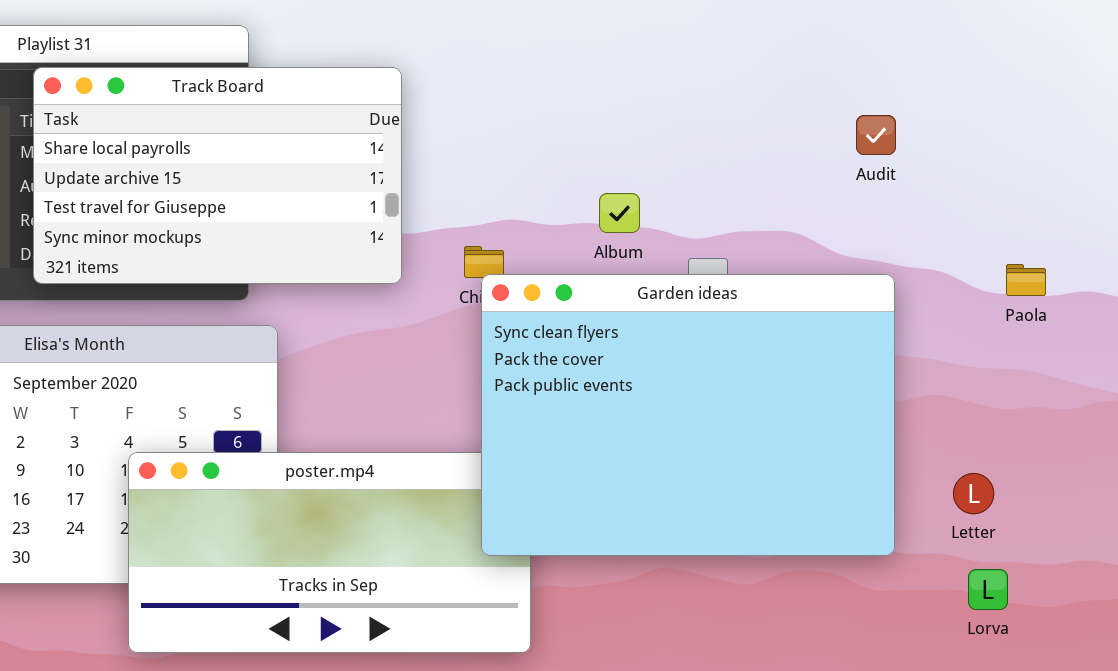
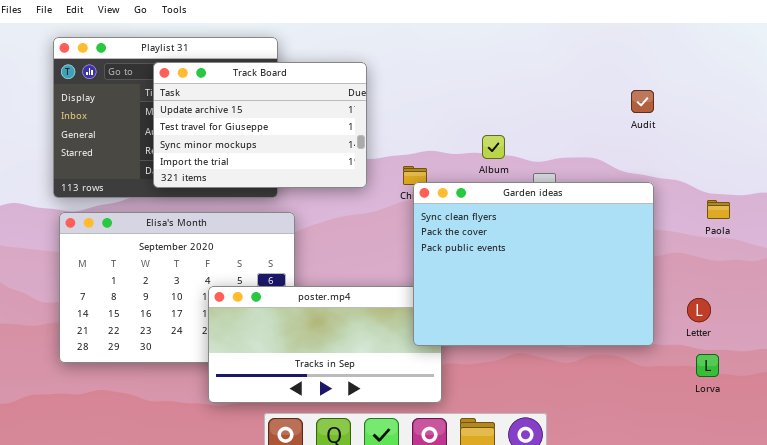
Track Board: [33,67,402,284] -> [153,62,367,188], scrolled down 1 row
Paola: [1006,264,1046,296] -> [707,200,730,219], moved

